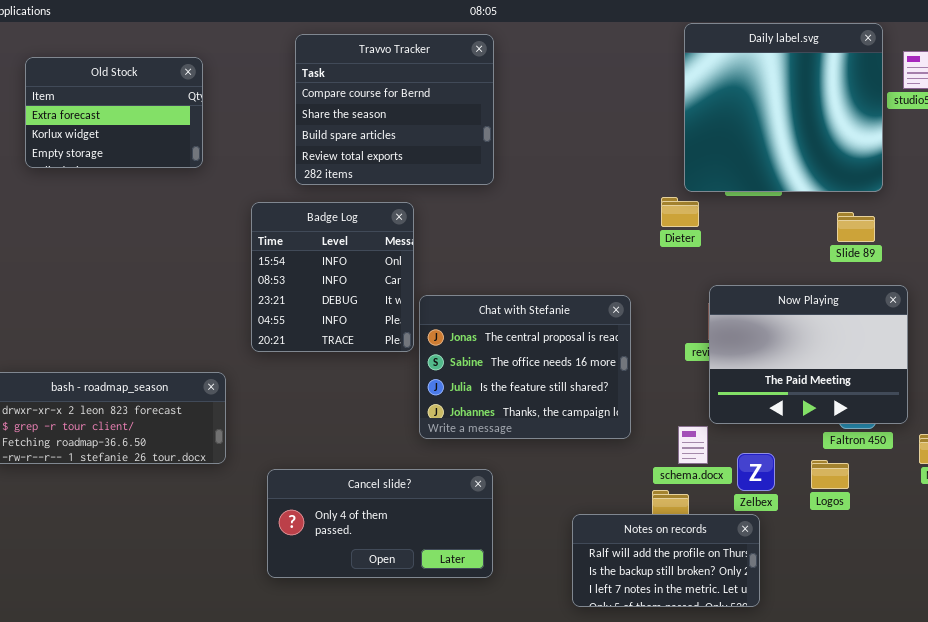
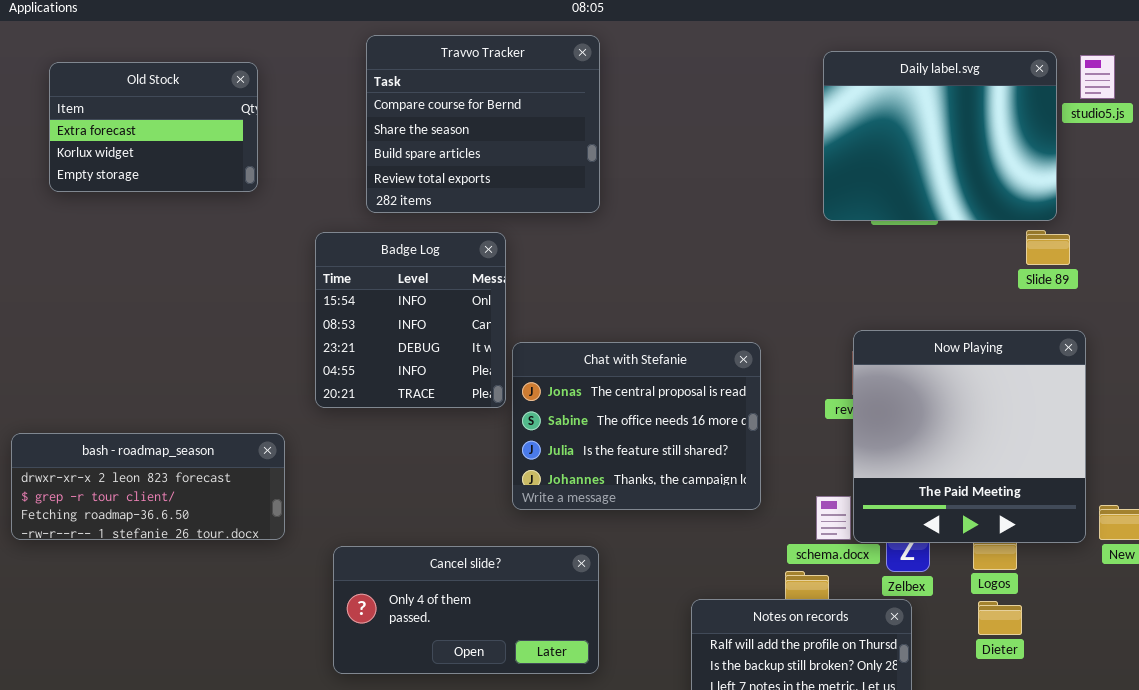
Daily label.svg: [684,23,883,192] -> [823,51,1057,221], resized
Dieter: [661,197,699,227] -> [978,601,1022,635], moved
Slide 89: [837,212,875,242] -> [1026,230,1070,265], moved
Now Playing: [709,285,908,424] -> [853,330,1086,543], resized

